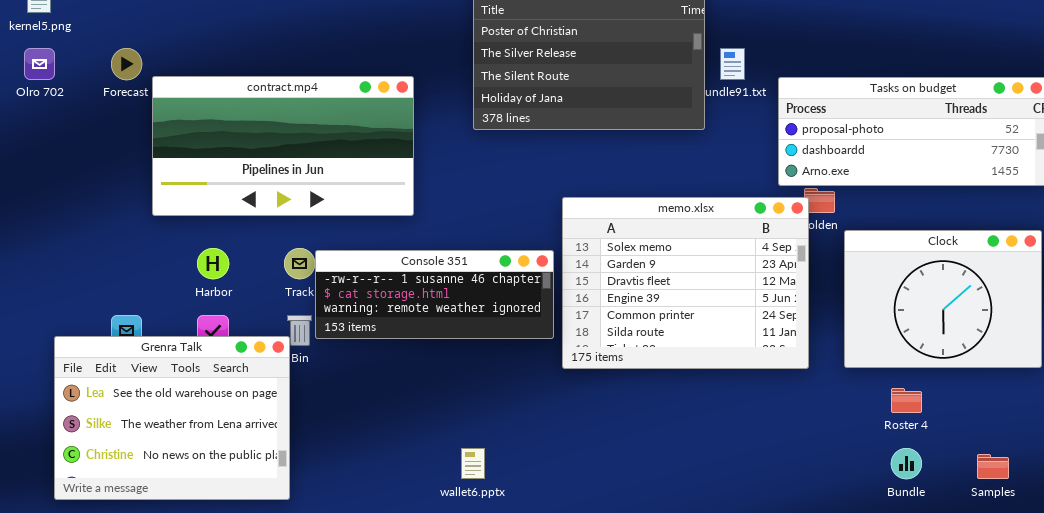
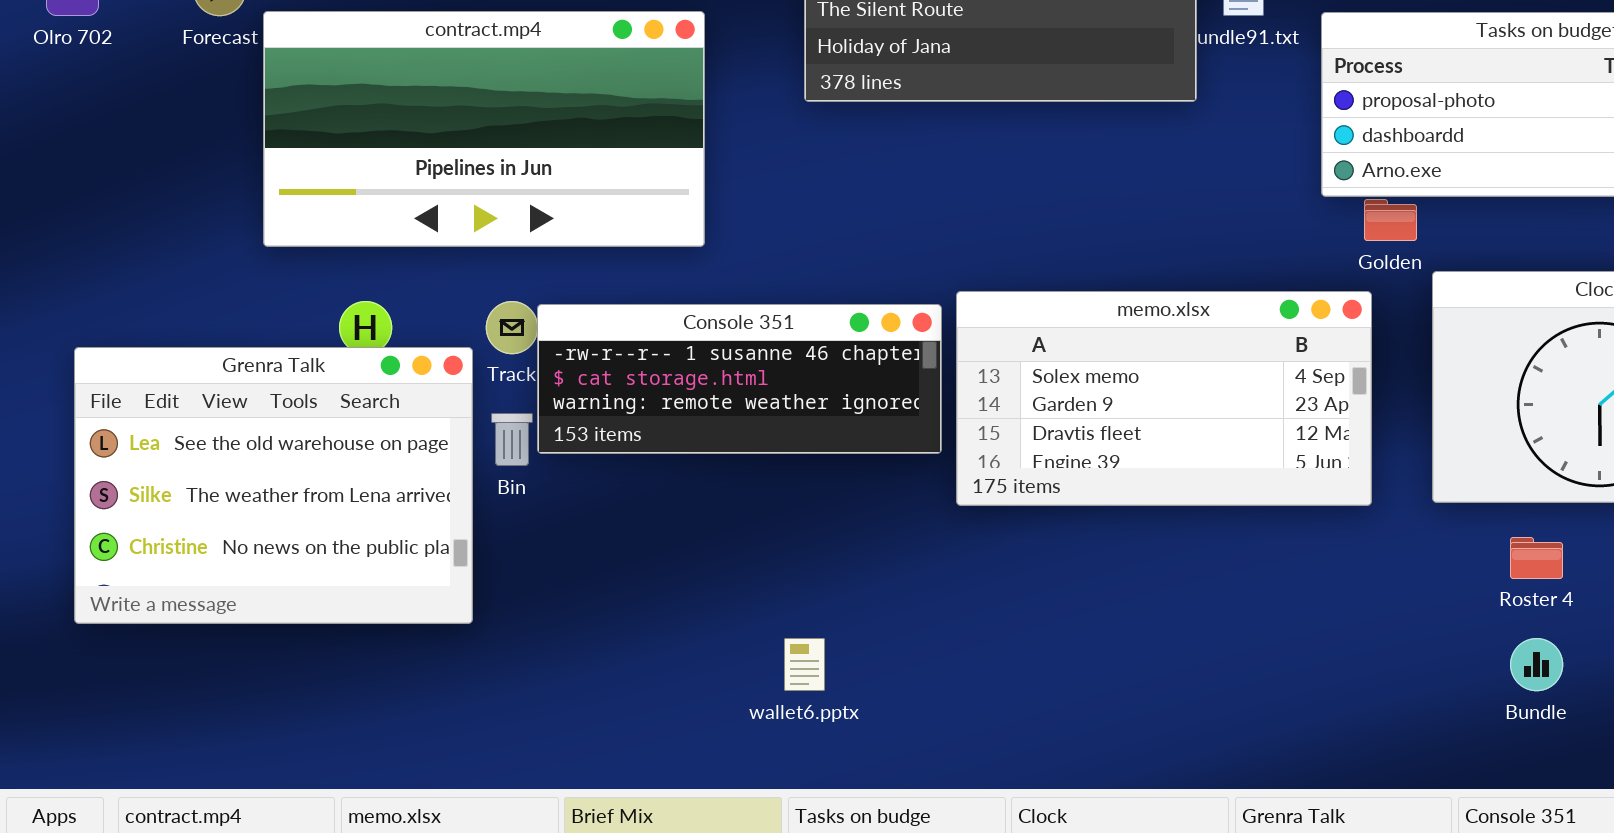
memo.xlsx: [562,197,809,369] -> [956,291,1372,506], resized
Grenra Talk: [54,336,290,500] -> [74,347,473,624], moved

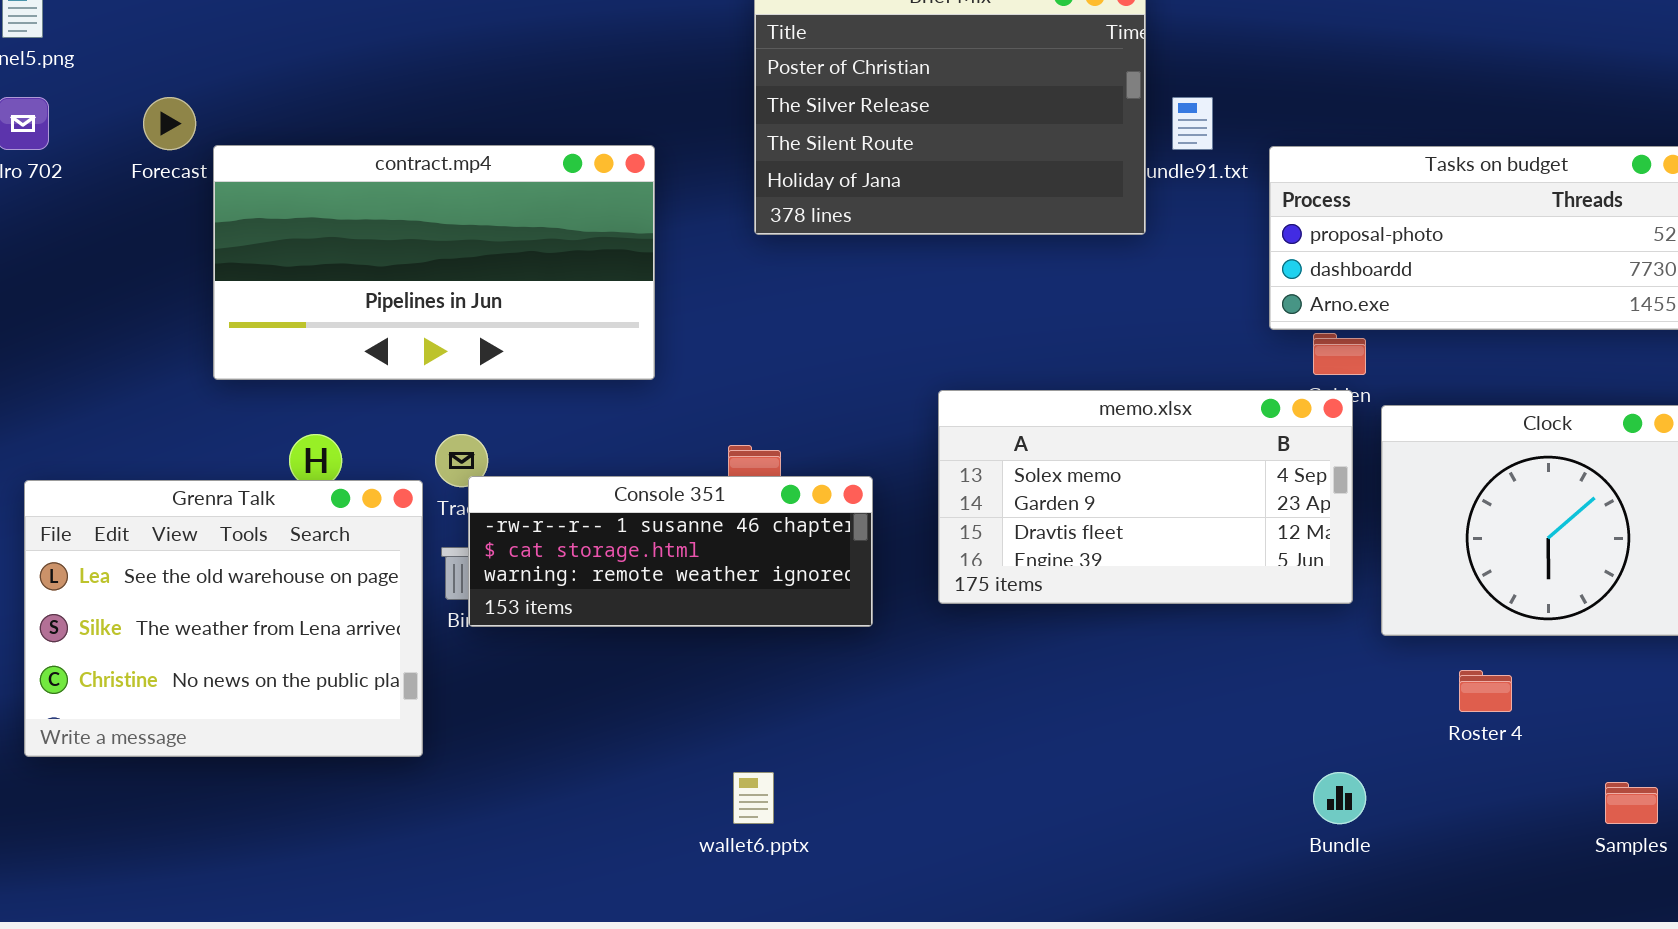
memo.xlsx: [956,291,1372,506] -> [938,390,1353,604], moved
Console 351: [537,304,942,454] -> [468,476,873,627], moved
Bundle: [1510,638,1563,691] -> [1313,772,1366,824], moved

